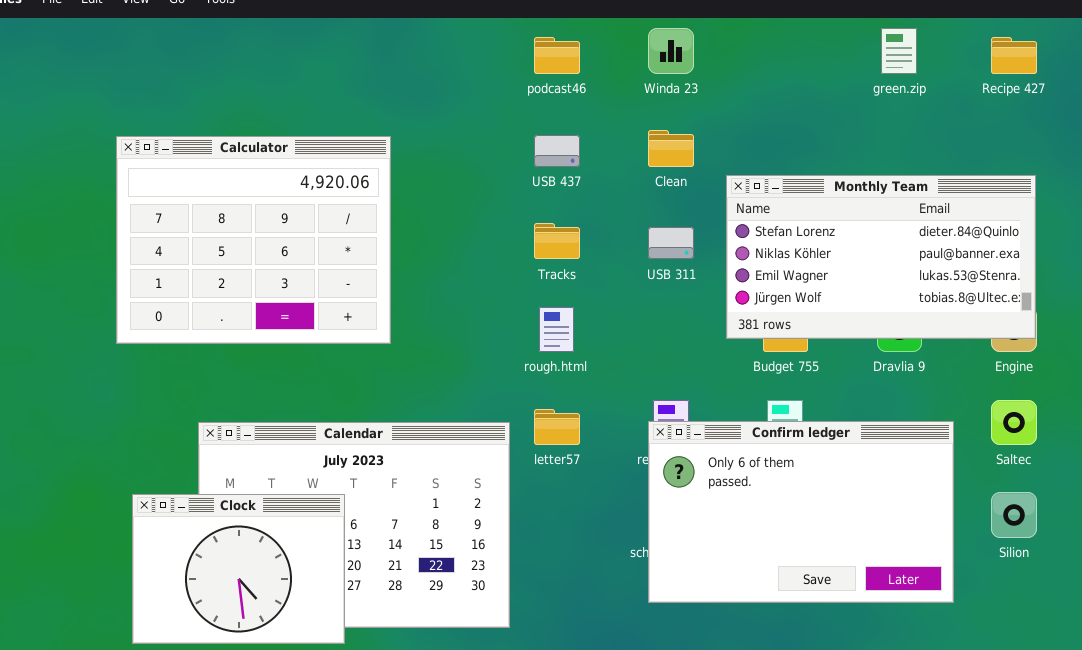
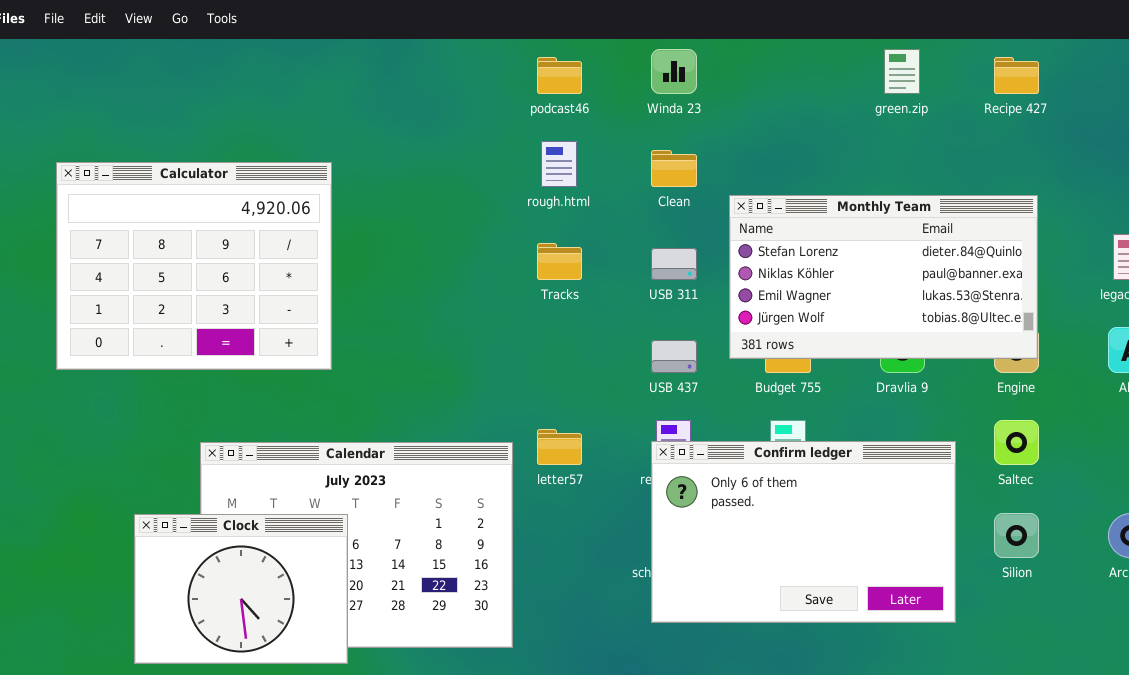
USB 437: [534,135,580,167] -> [651,340,697,373], moved
Calculator: [116,136,391,344] -> [56,162,332,370], moved
rough.html: [539,307,574,352] -> [541,141,577,187], moved

